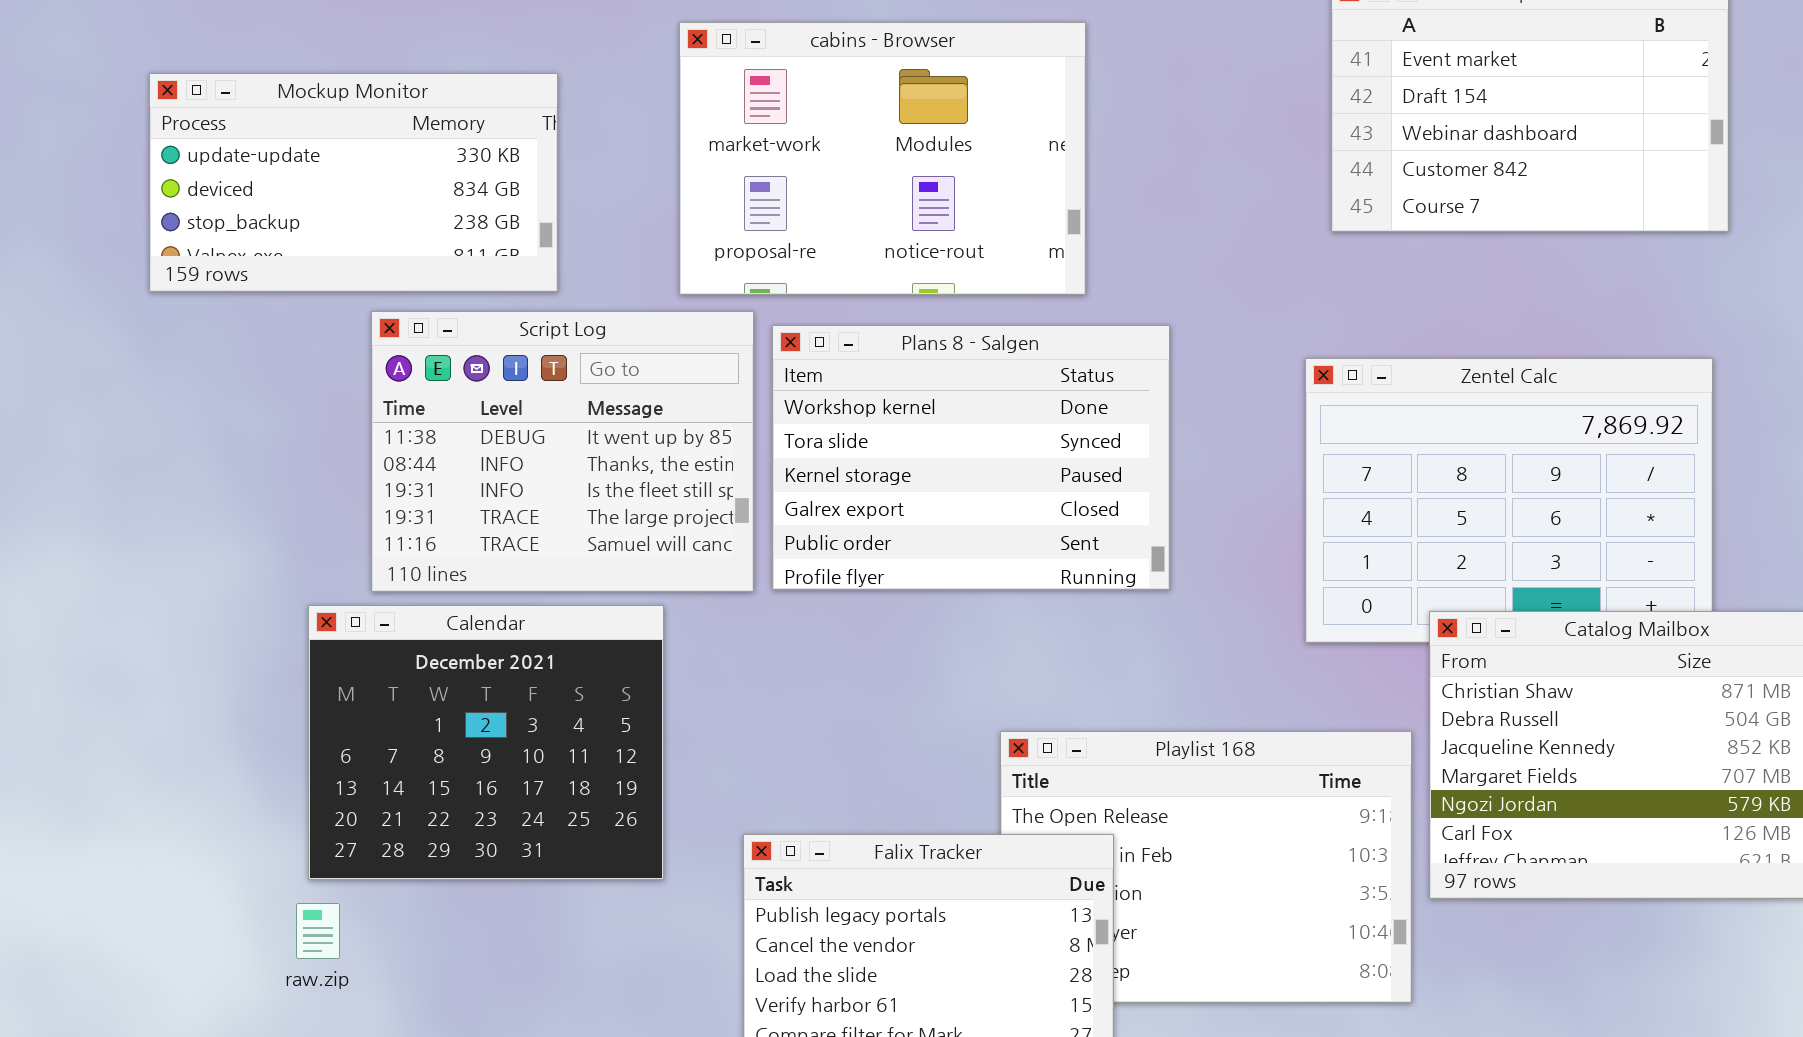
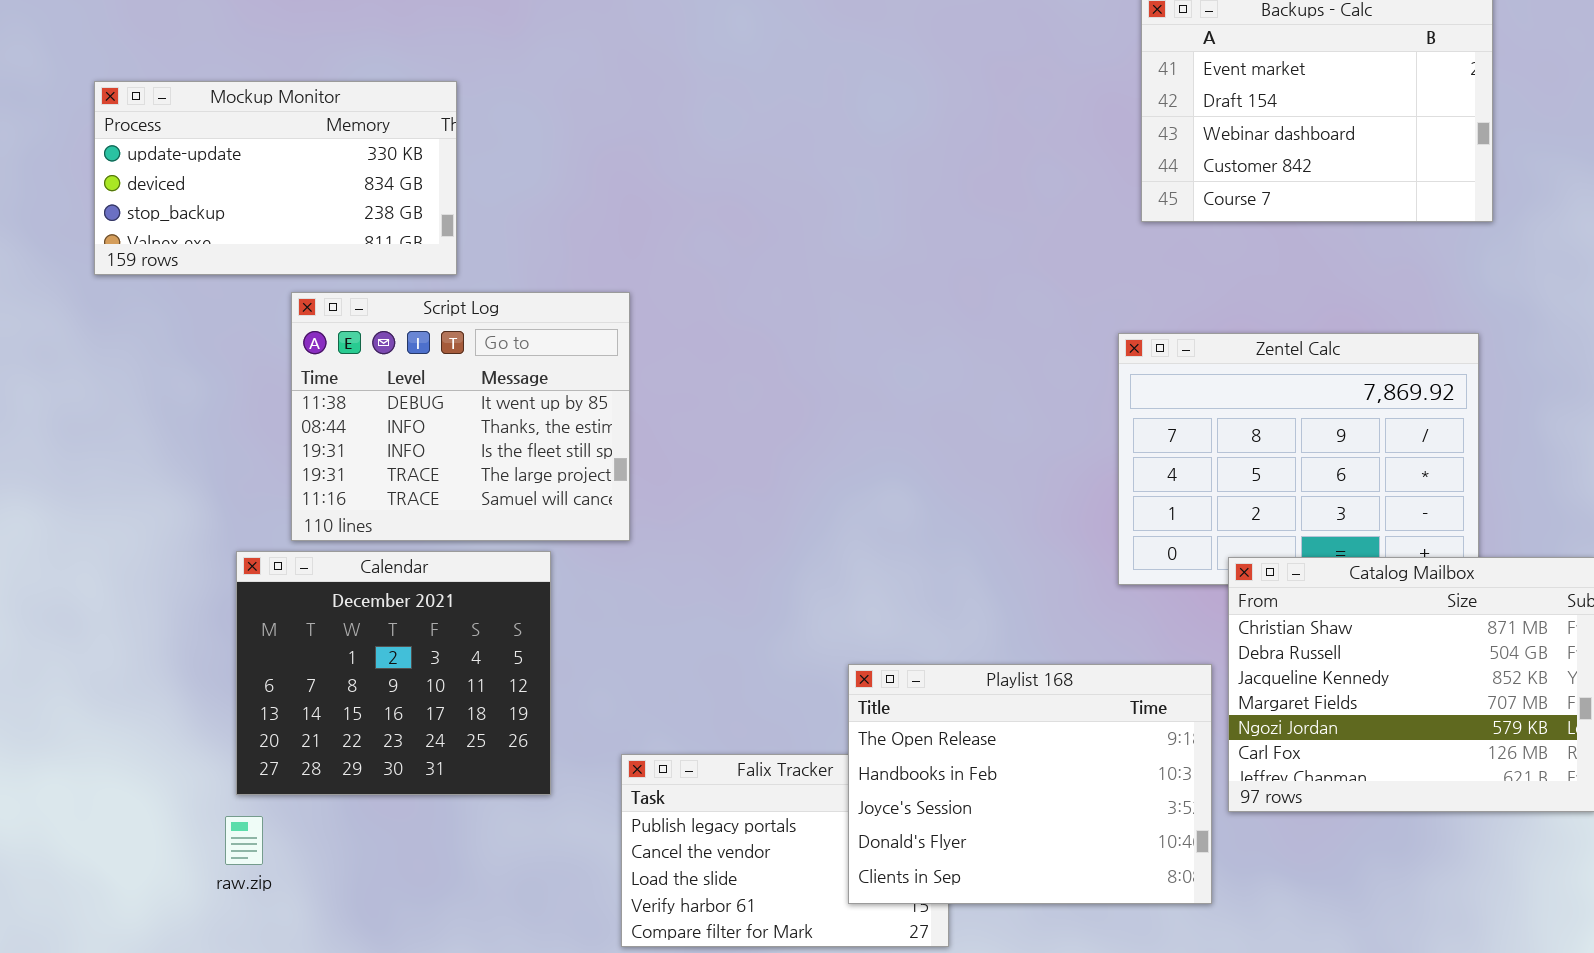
cabins - Browser: [679,22,1086,295] -> none, closed
Plans 8 - Salgen: [772,325,1170,590] -> none, closed
Playlist 168: [1000,731,1412,1003] -> [848,664,1212,904], raised

